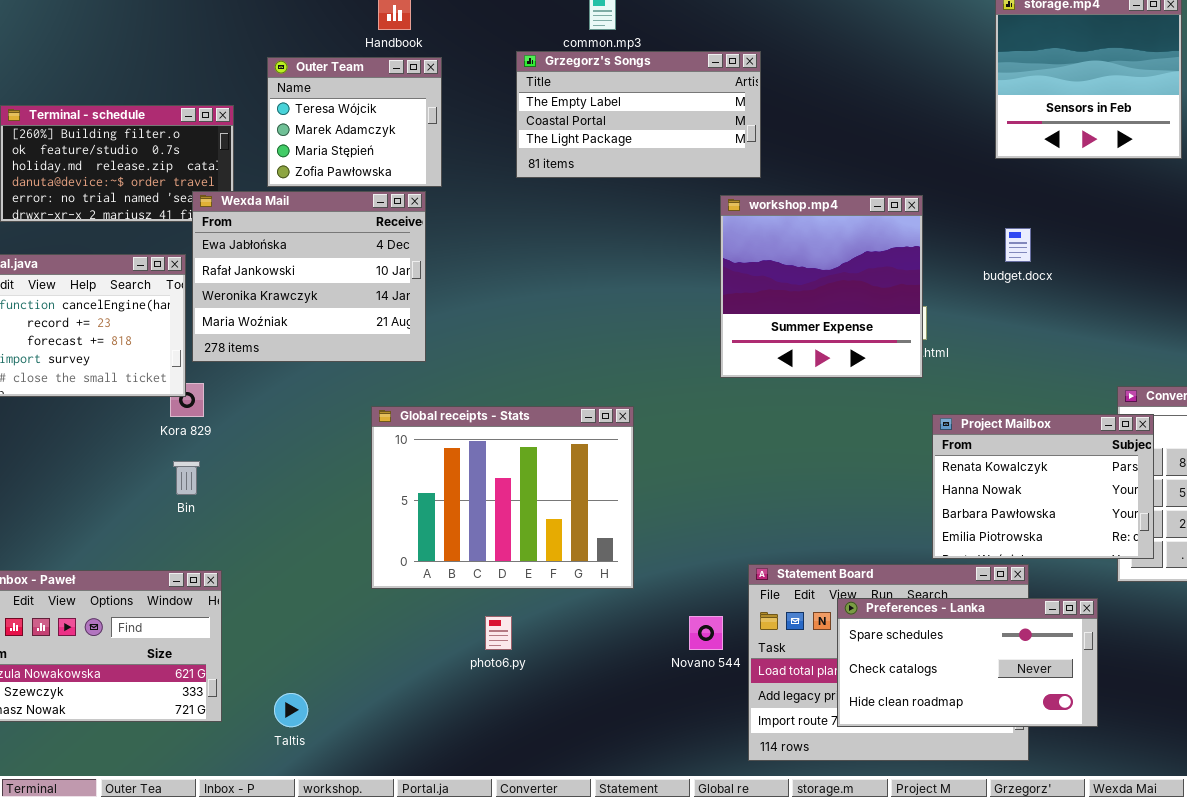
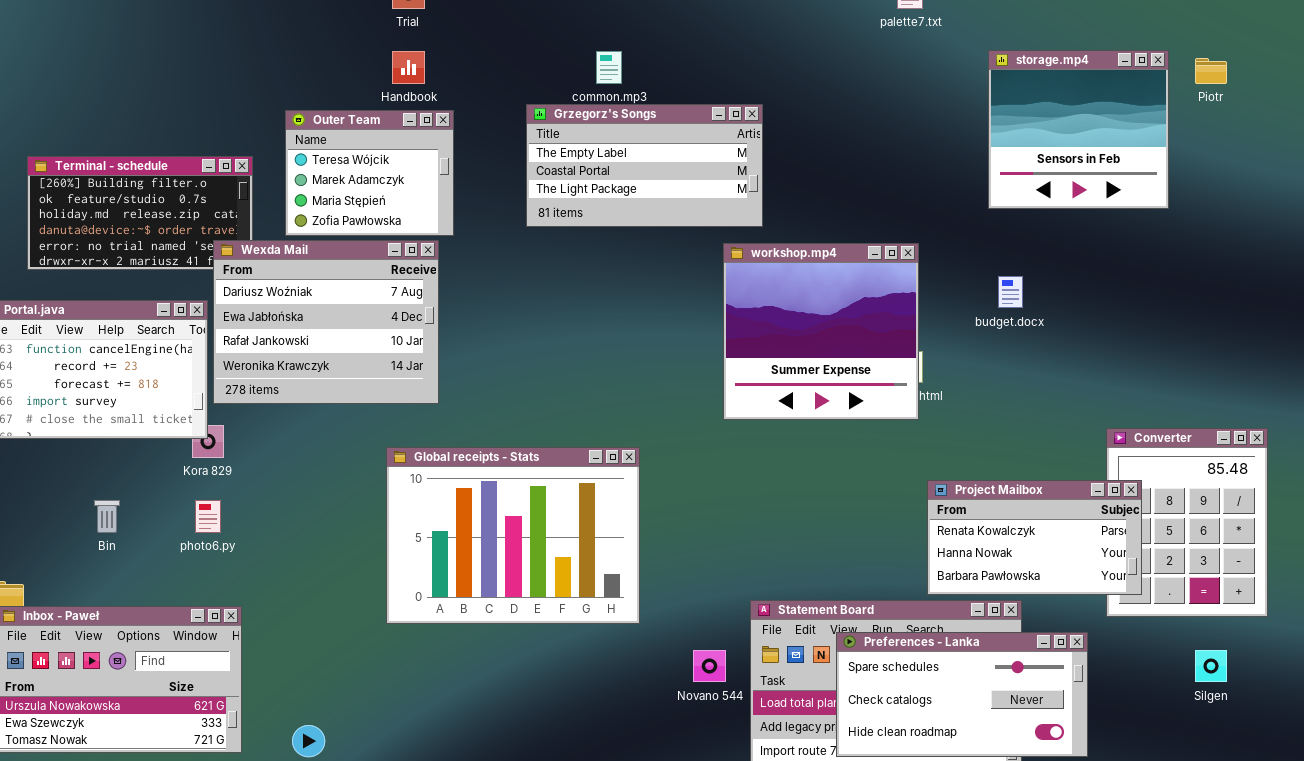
Wexda Mail: [192,191,426,362] -> [213,240,439,404], scrolled up 1 row
Project Mailbox: [932,414,1154,559] -> [927,480,1142,595], resized
Bin: [173,461,200,495] -> [94,500,120,533], moved
photo6.py: [485,616,512,650] -> [195,500,221,533], moved

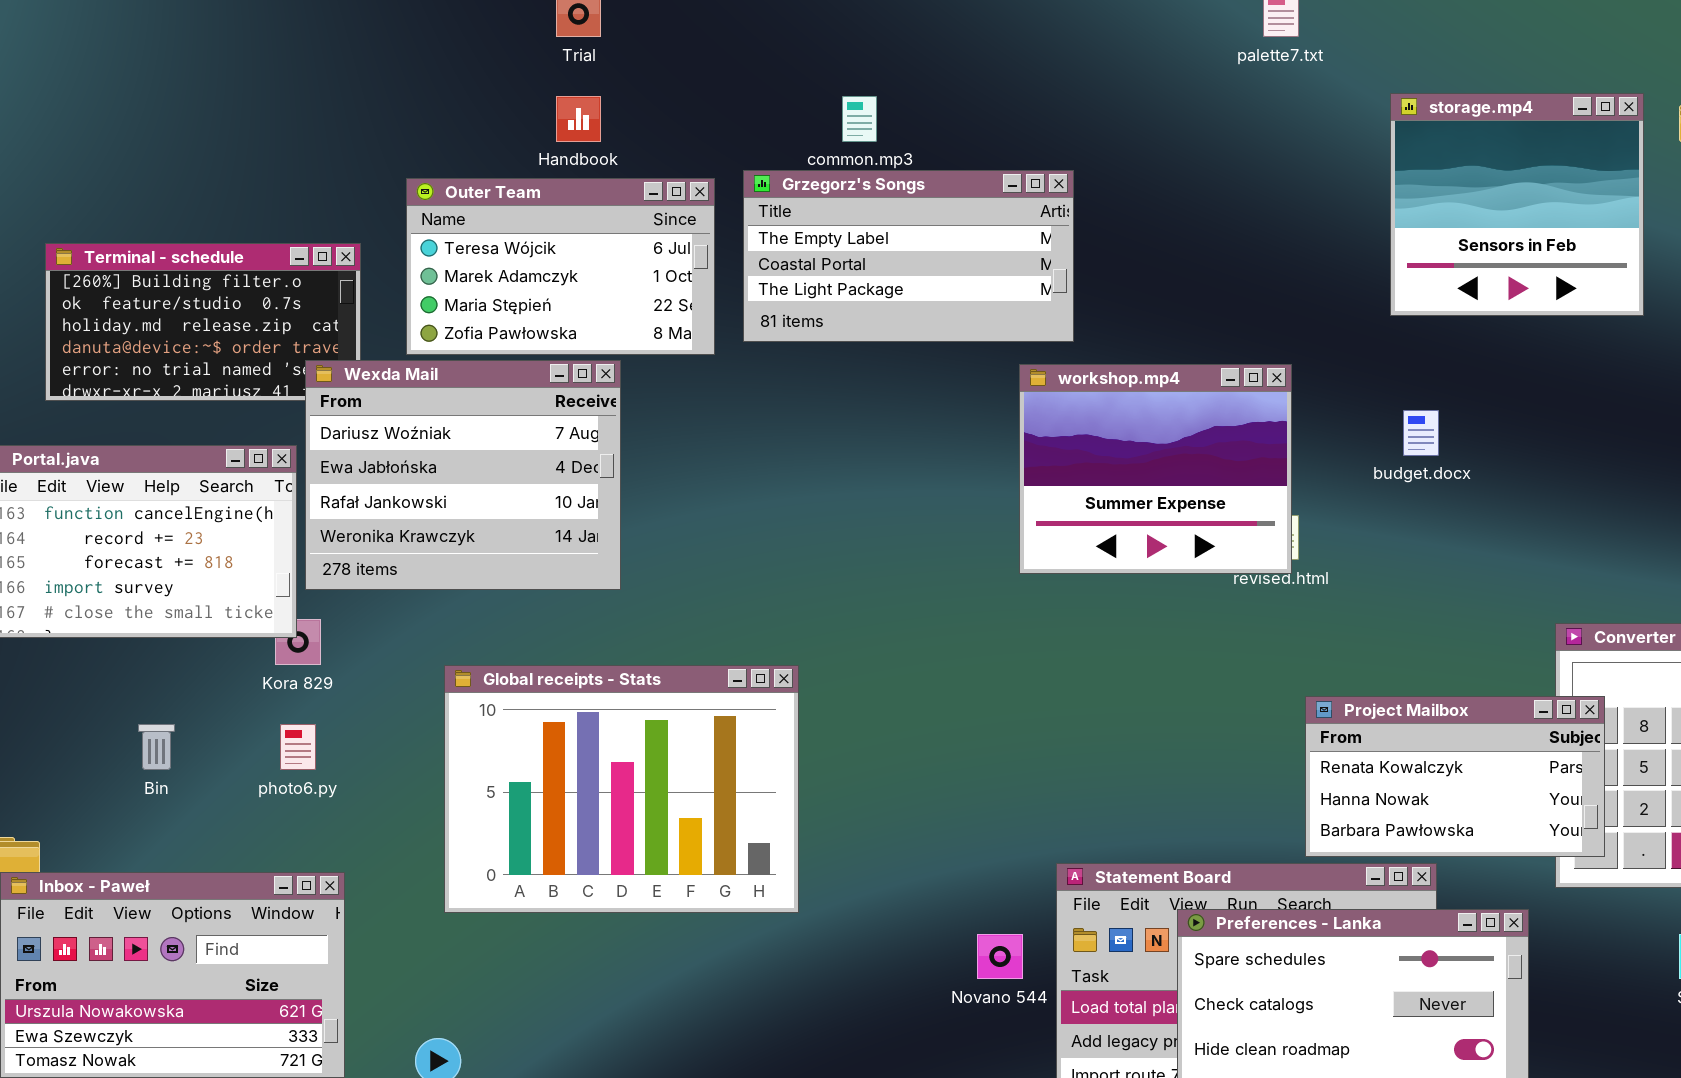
Outer Team: [285,110,454,236] -> [406,178,715,355], resized
workshop.mp4: [723,243,919,420] -> [1019,364,1292,574], resized
Global receipts - Stats: [386,447,640,624] -> [444,665,799,913], moved

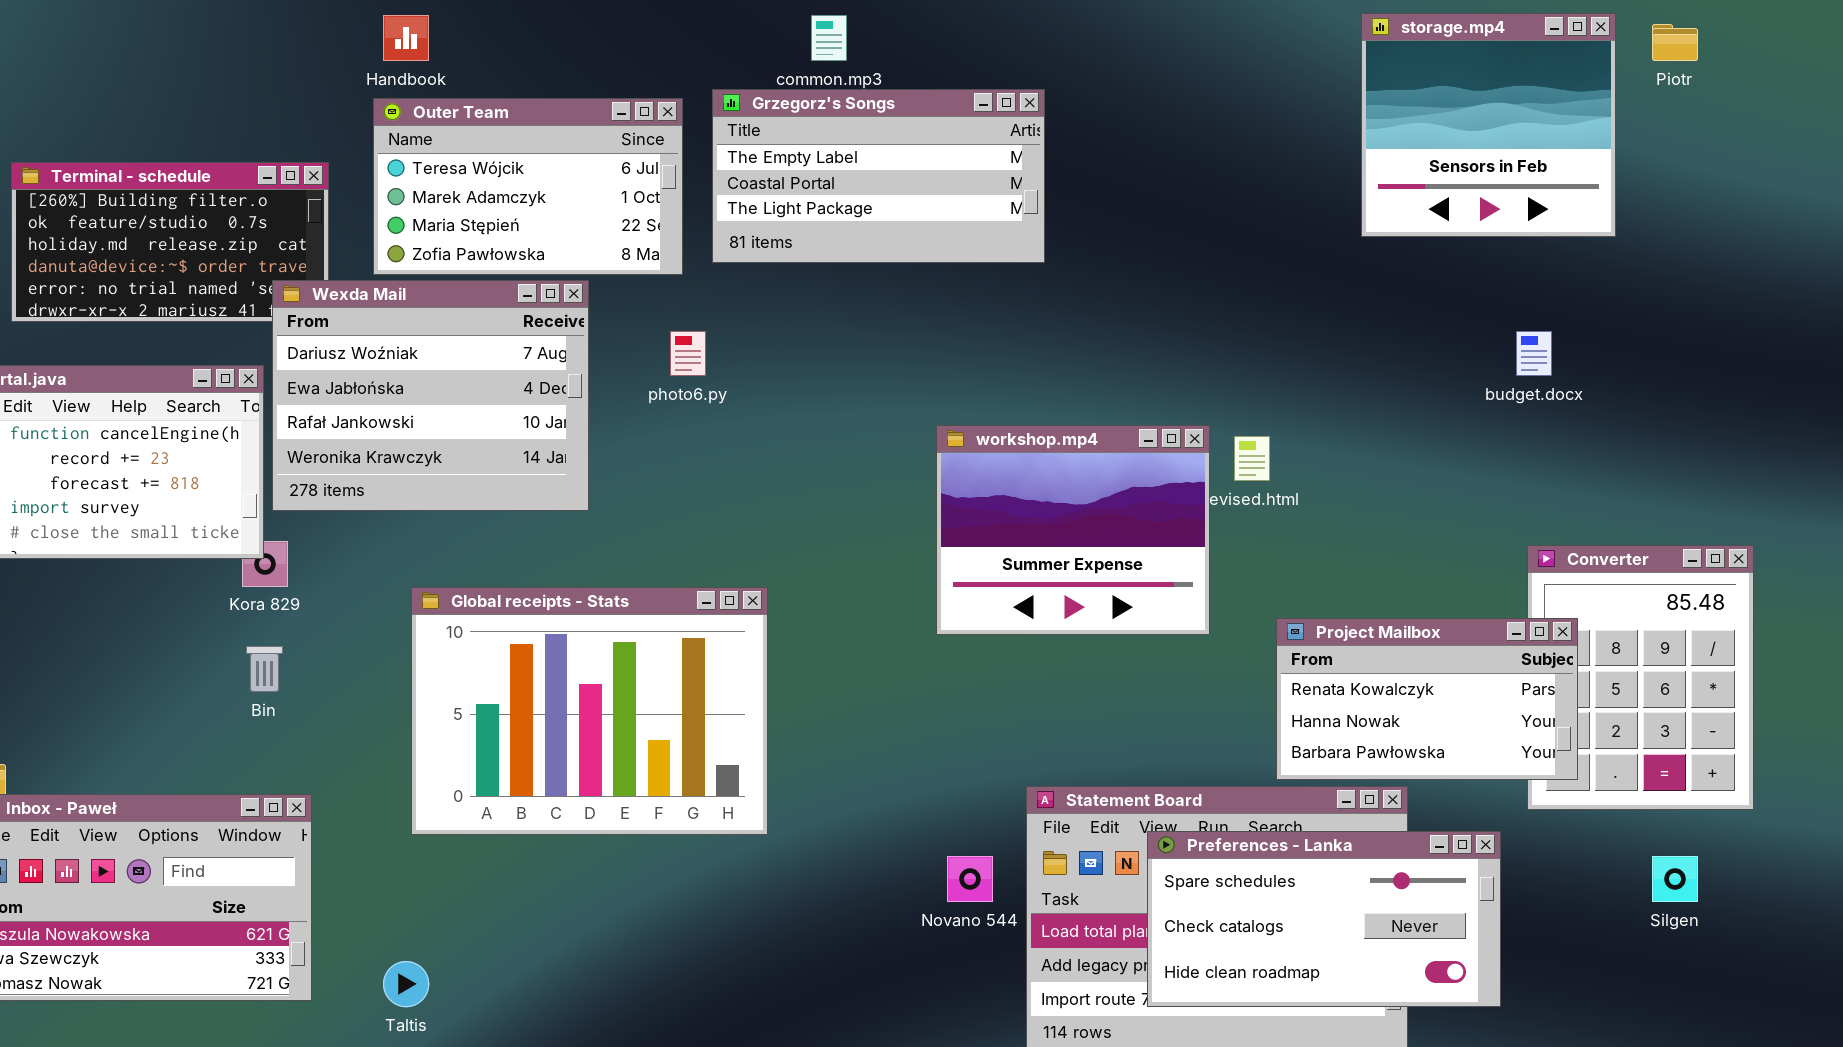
Handbook: [556,96,601,142] -> [383,15,429,61], moved
workshop.mp4: [1019,364,1292,574] -> [936,425,1210,635], moved
budget.docx: [1403,410,1439,456] -> [1516,331,1552,376], moved
Bin: [138,724,175,770] -> [246,646,283,692], moved
photo6.py: [280,724,316,770] -> [670,331,706,376], moved

